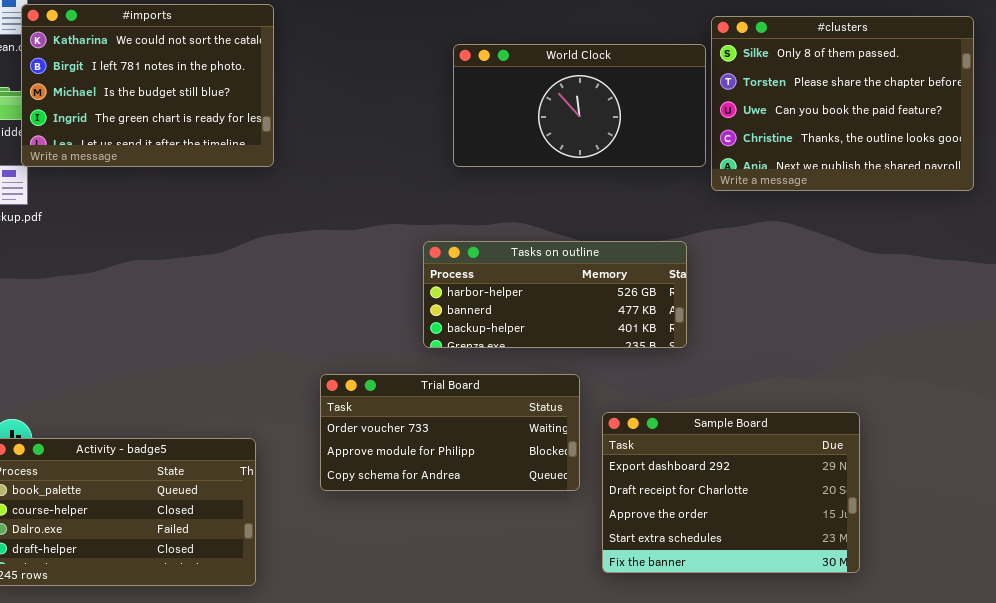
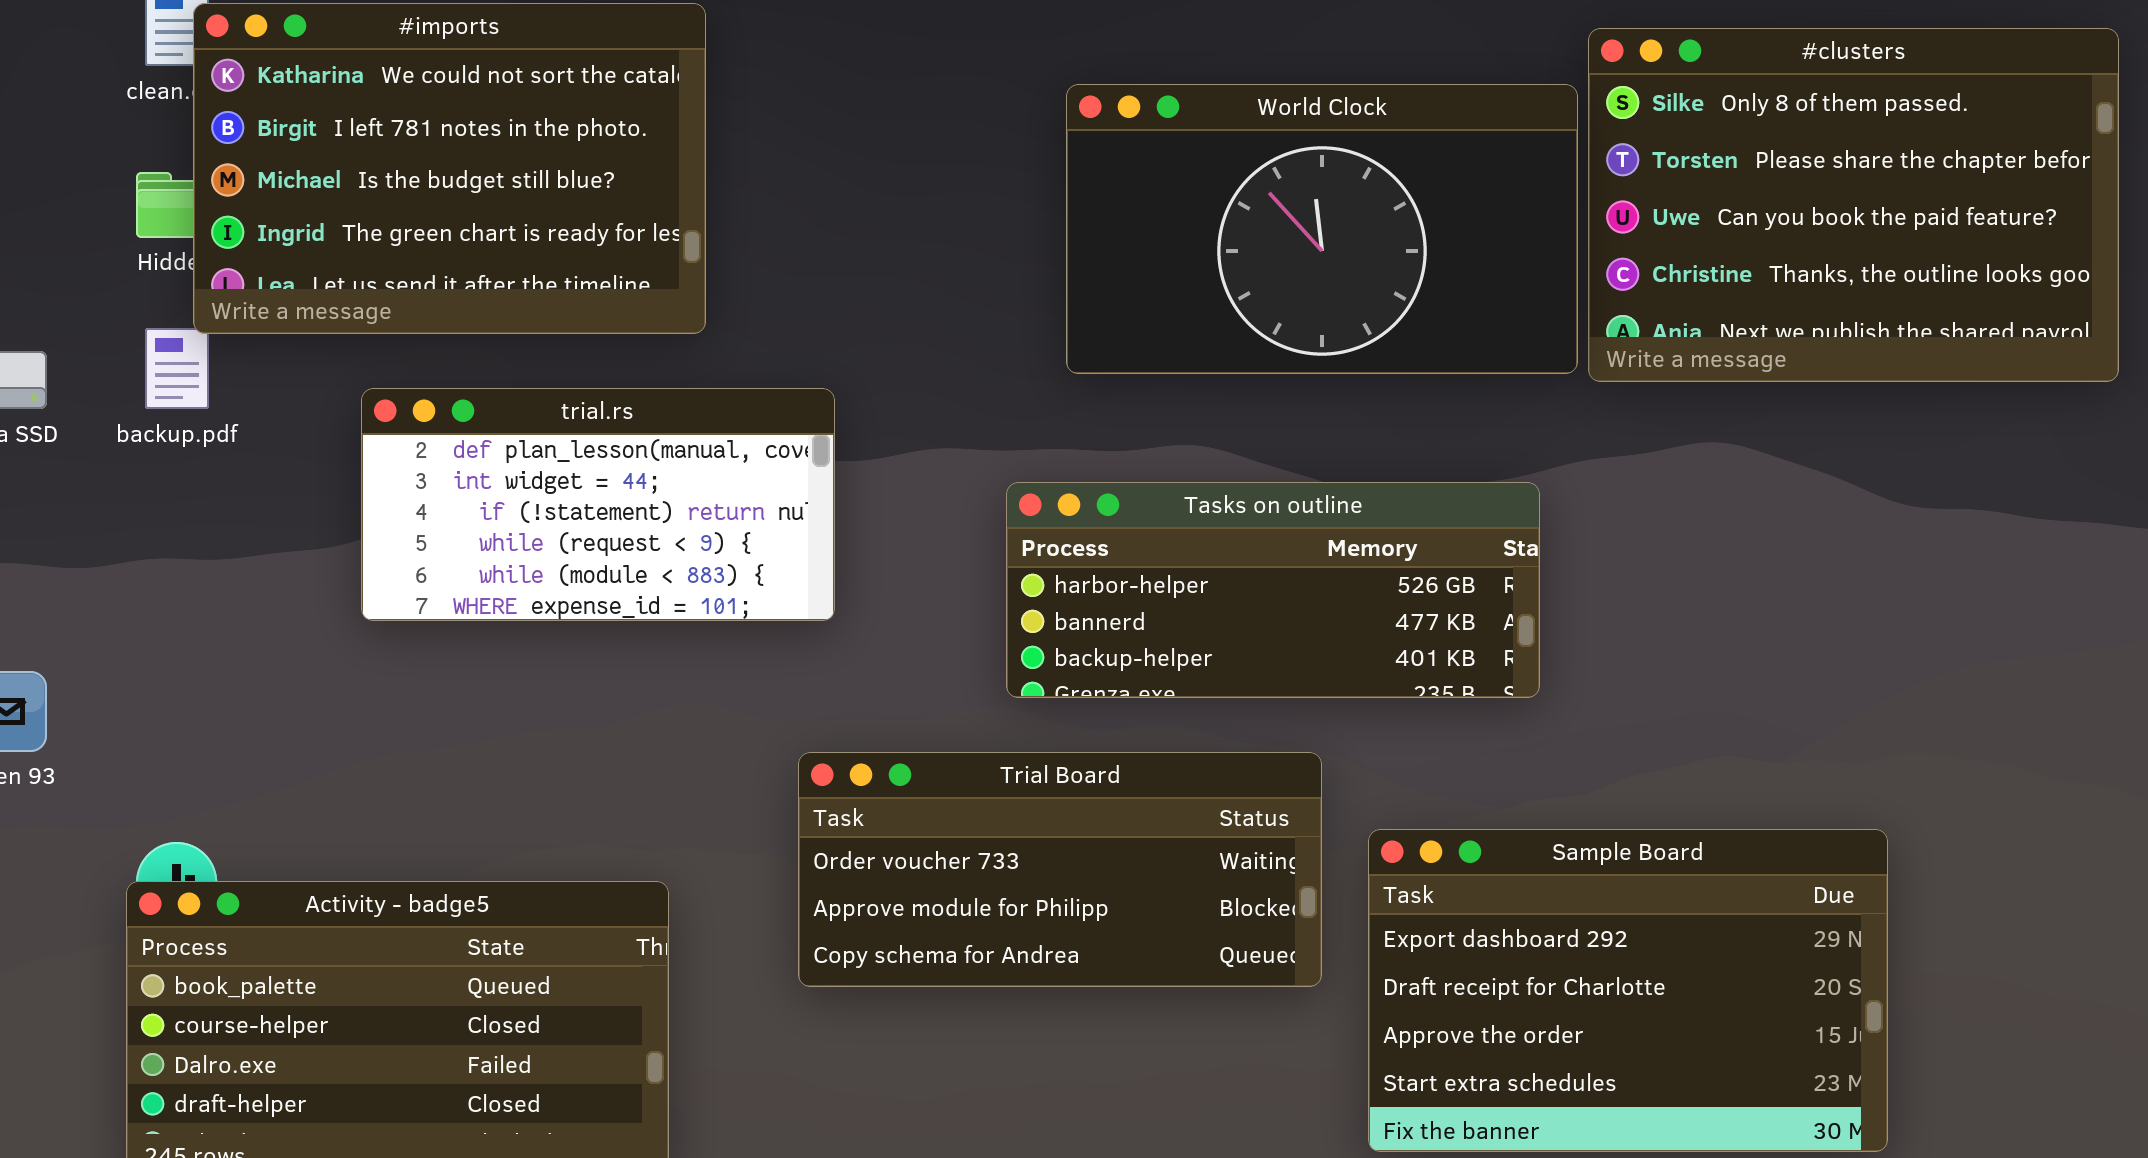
World Clock: [453,44,706,167] -> [1066,84,1578,374], resized
trial.rs: none -> [361,388,835,621], opened

